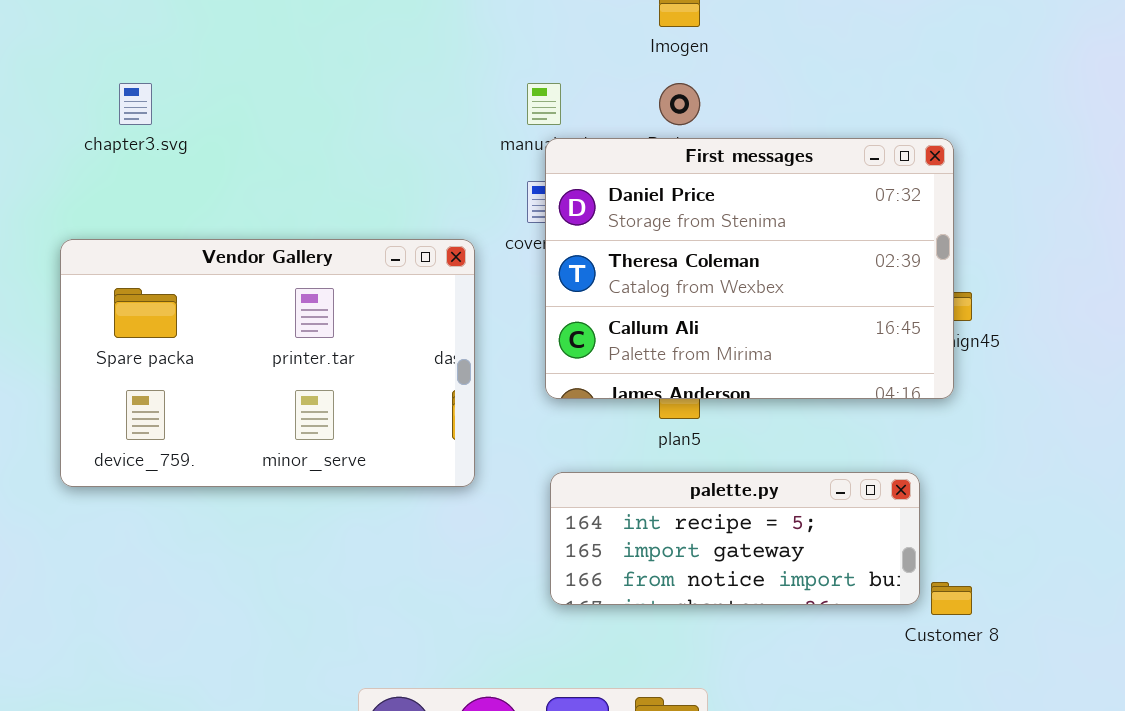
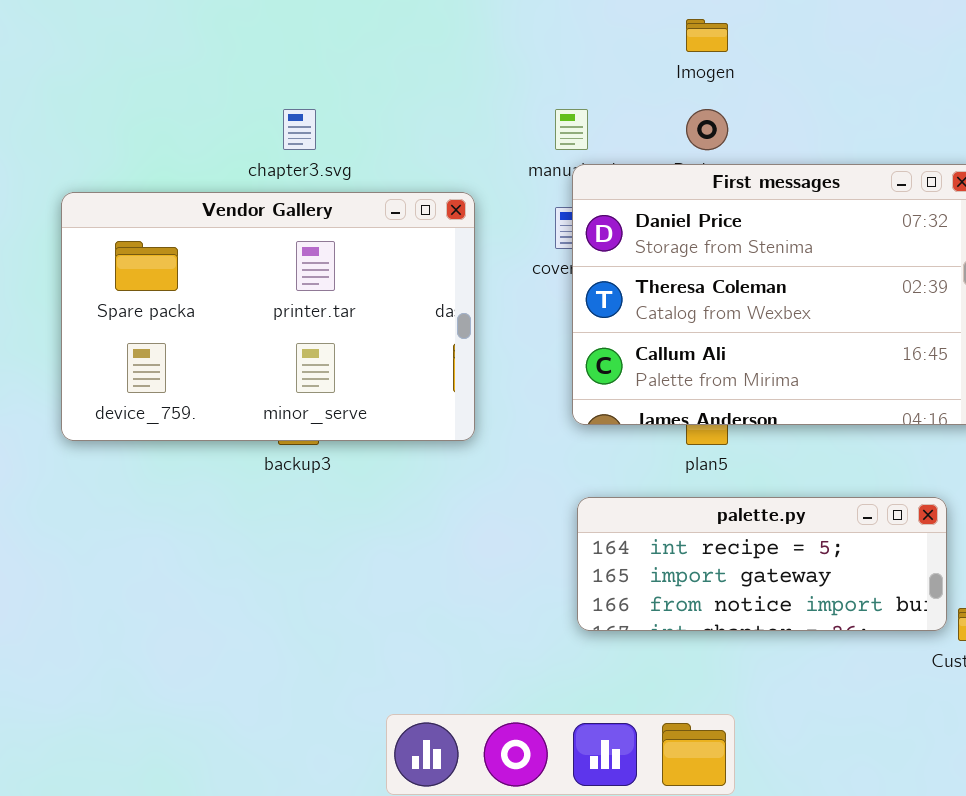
chapter3.svg: [119,83,152,125] -> [283,109,316,150], moved
Vendor Gallery: [60,239,475,487] -> [61,192,475,441], moved

